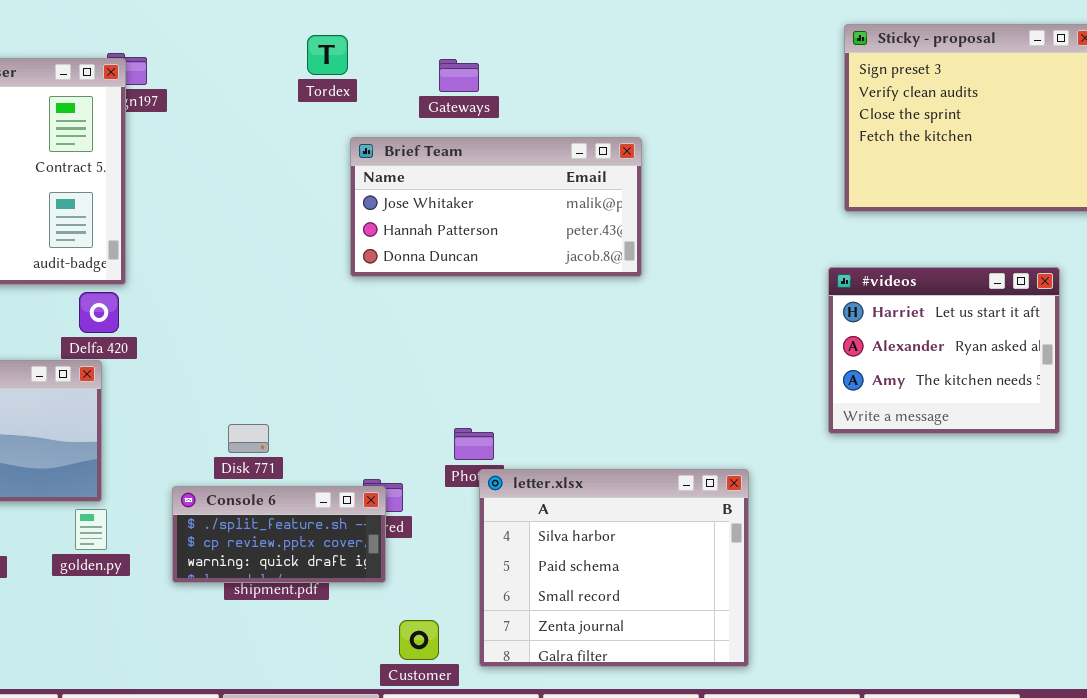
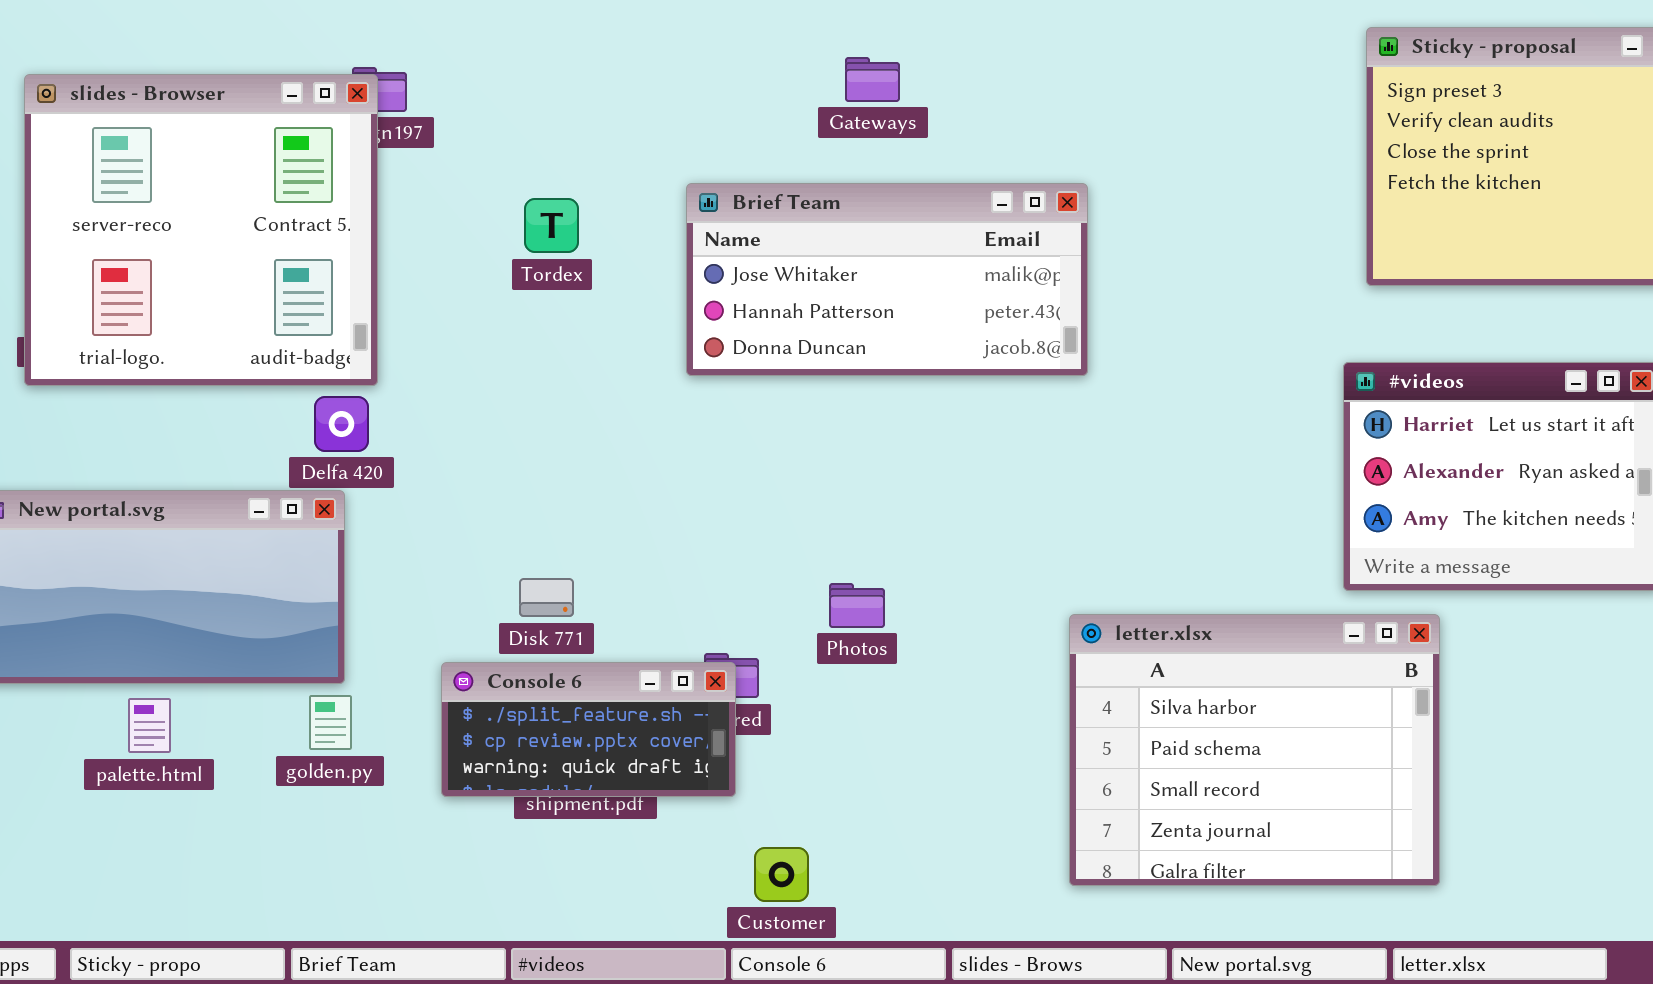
Tordex: [307,35,348,75] -> [524,198,579,253], moved
Gateways: [439,59,479,92] -> [845,57,900,102], moved
letter.xlsx: [479,469,749,667] -> [1069,614,1440,886], moved

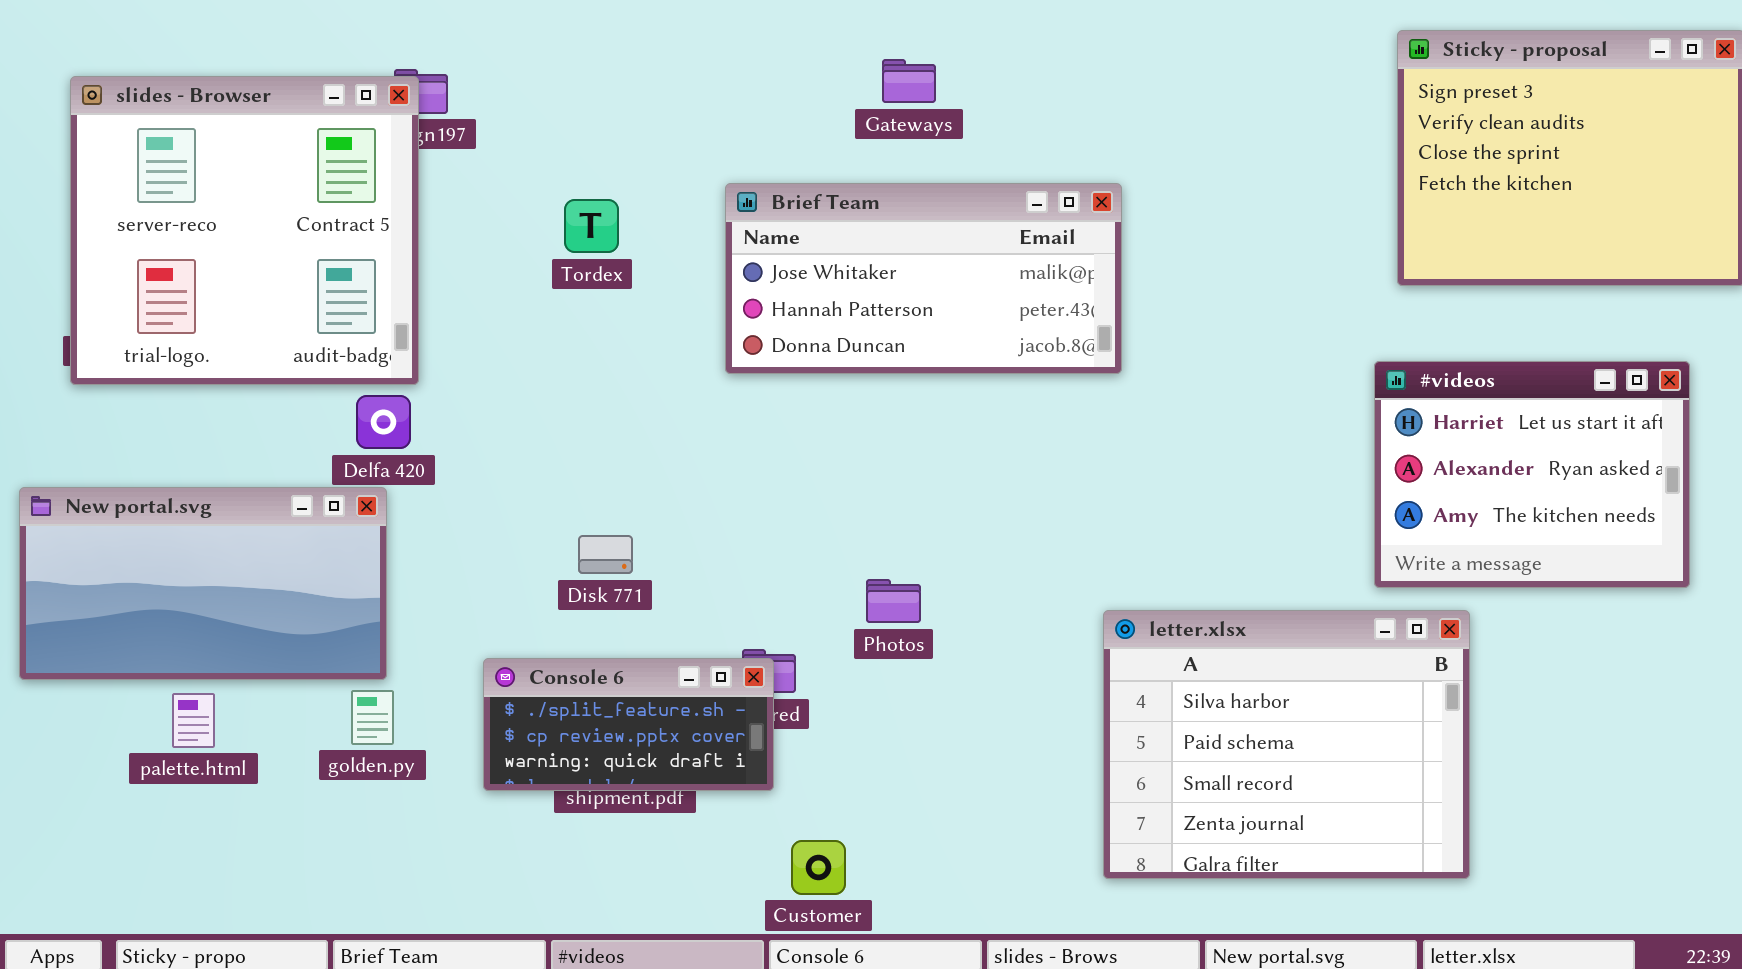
Disk 771: [519,578,574,617] -> [578,535,633,574], moved

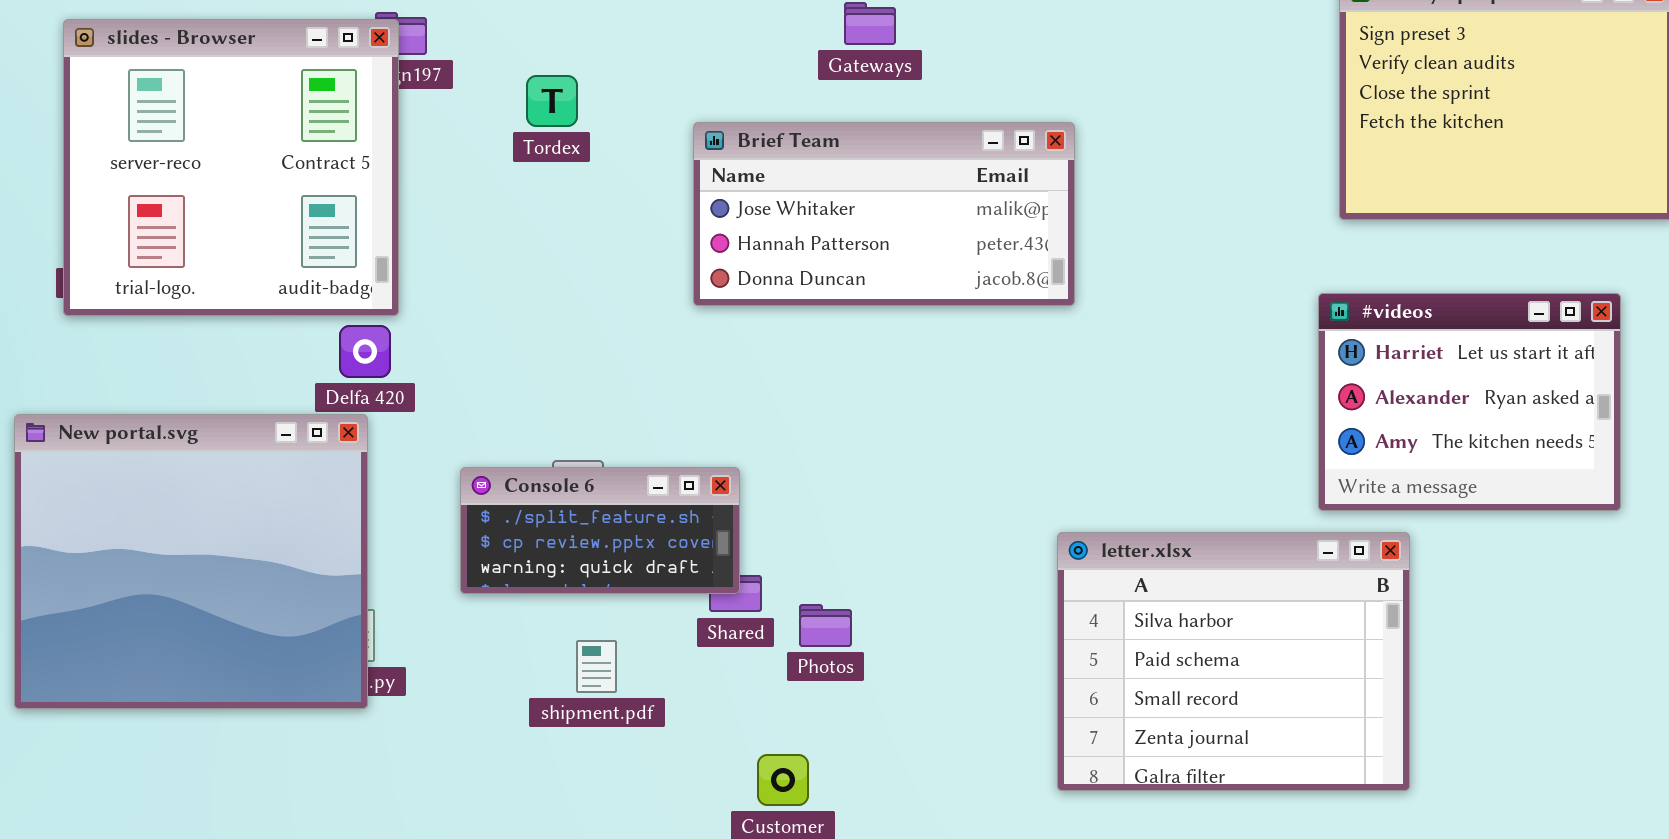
Tordex: [564,199,619,253] -> [526,75,578,127], moved
New portal.svg: [19,487,387,680] -> [14,414,368,709], resized
Photos: [866,579,921,623] -> [799,604,852,647], moved
Console 6: [483,658,774,791] -> [460,467,740,594], moved

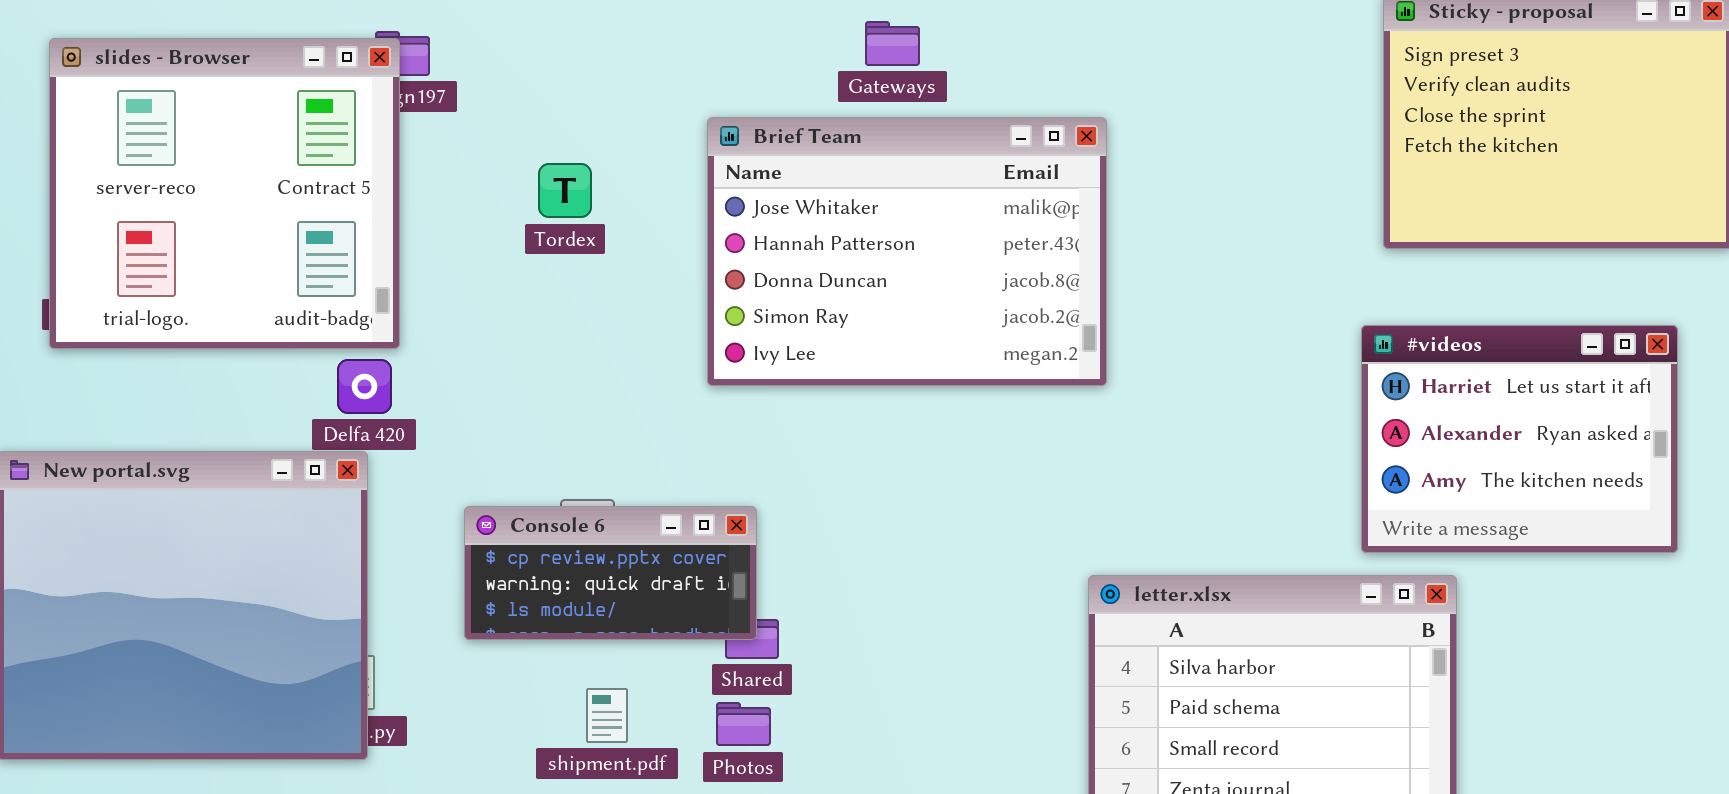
Tordex: [526,75,578,127] -> [538,163,592,218], moved
Brief Team: [693,122,1075,306] -> [707,117,1107,386], moved, resized
Console 6: [460,467,740,594] -> [464,506,757,640], scrolled down 1 row
Photos: [799,604,852,647] -> [716,702,771,746], moved

